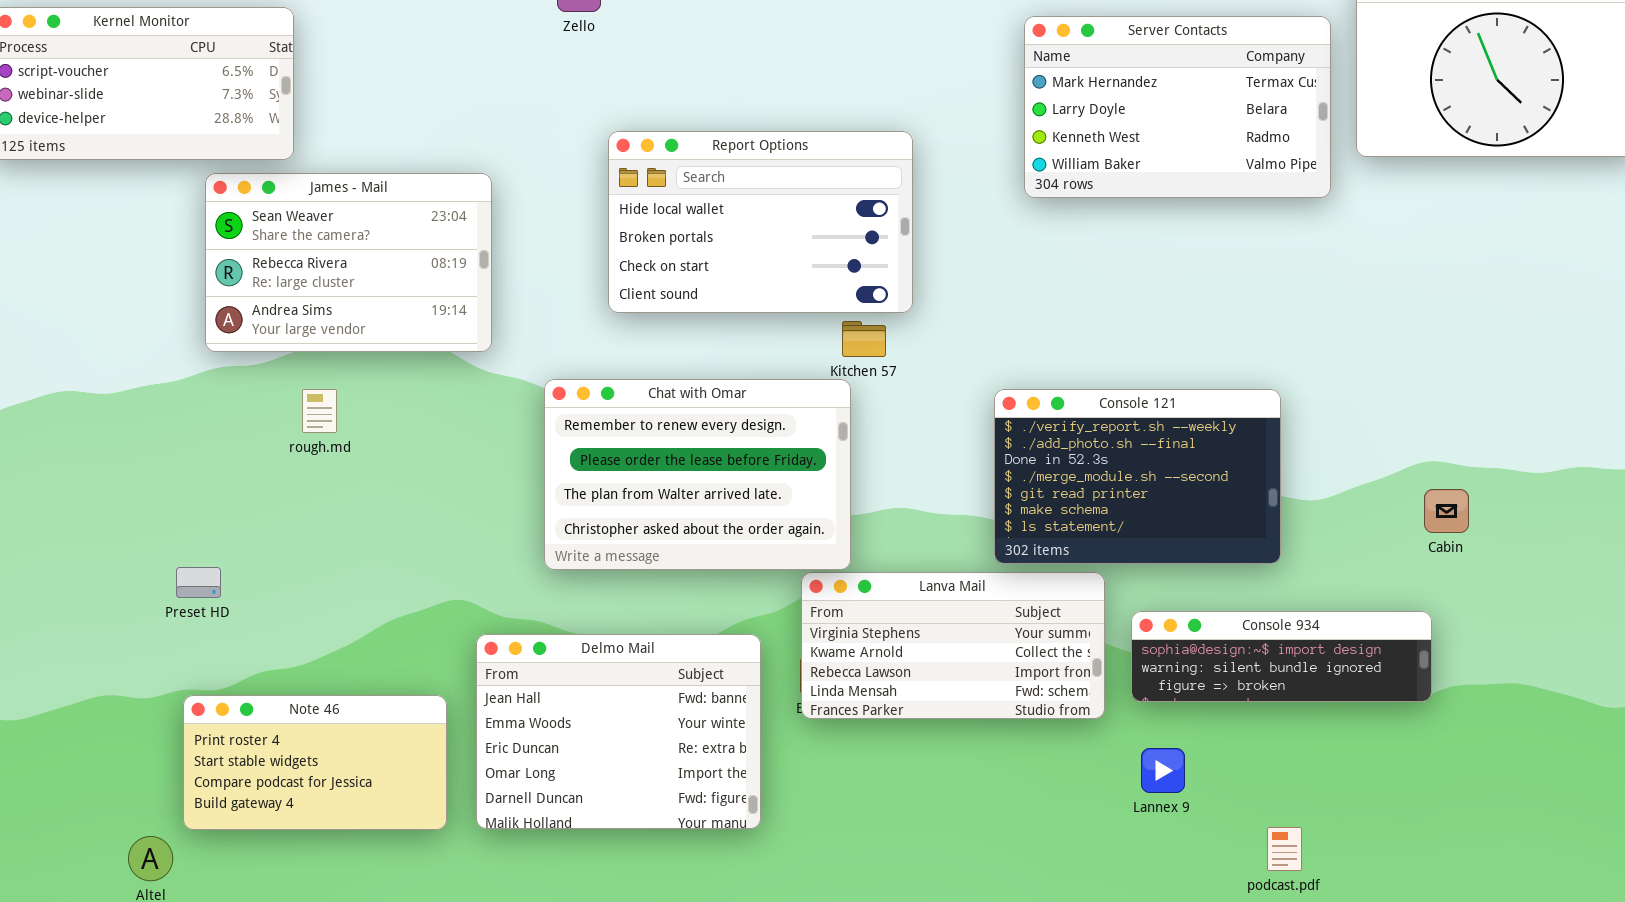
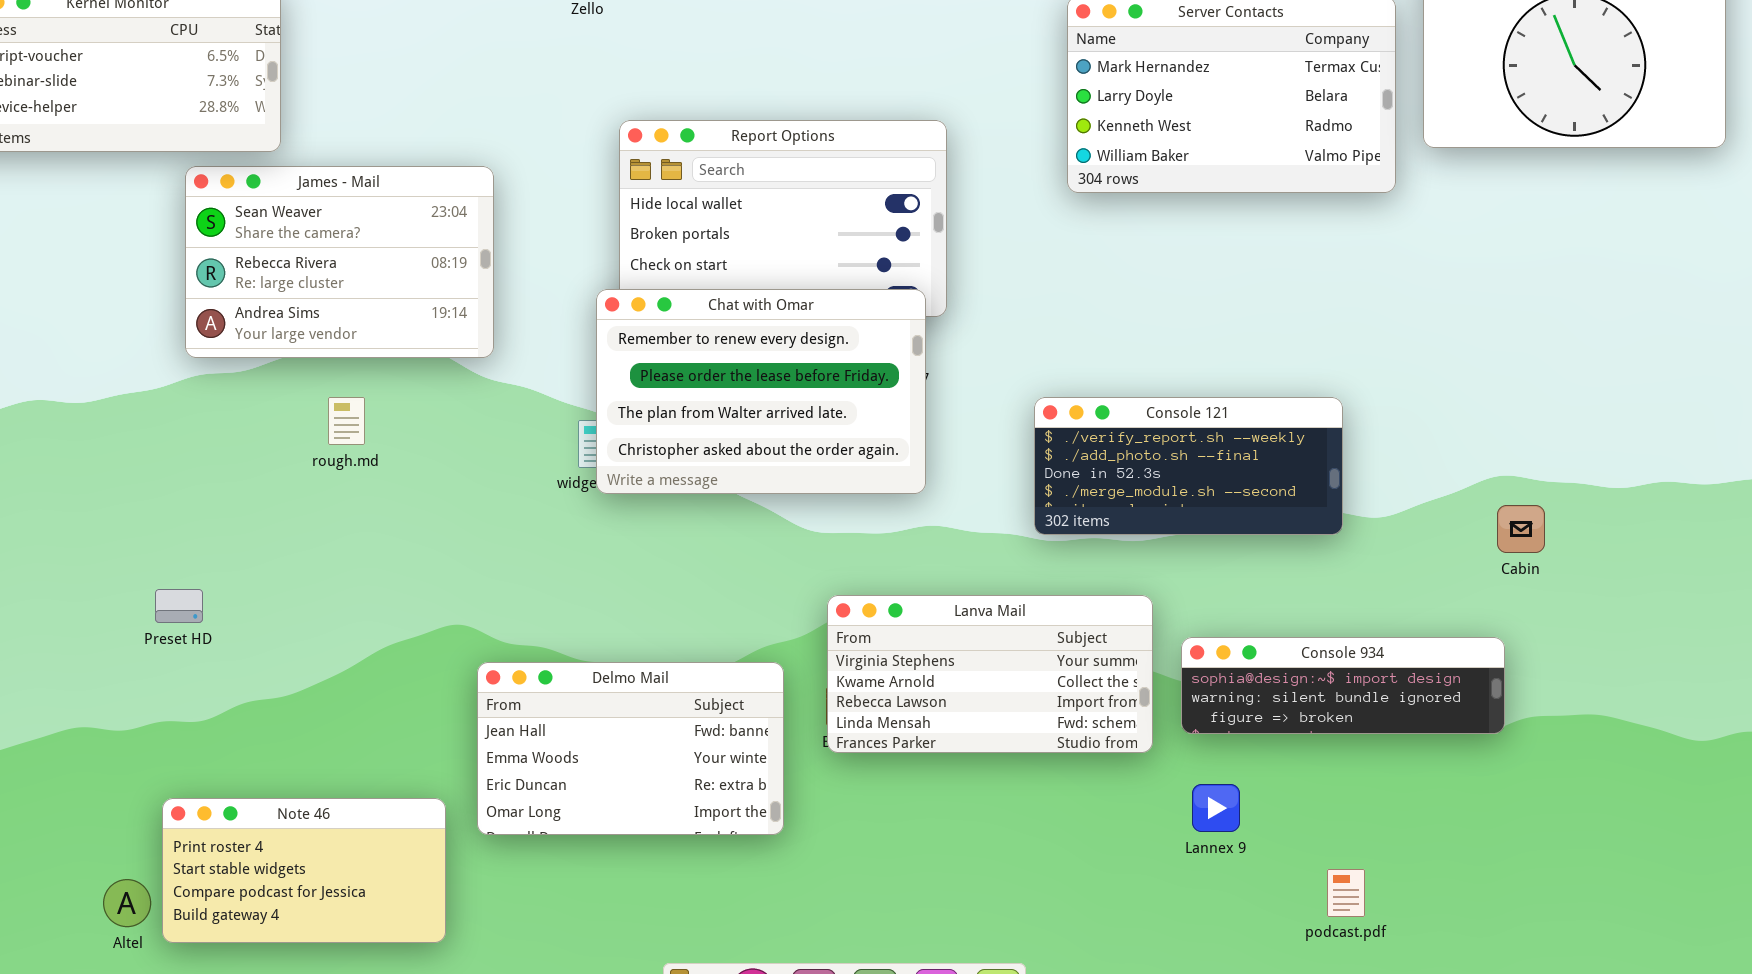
Chat with Omar: [544,379,851,570] -> [596,289,926,494], moved
rough.md: [302,389,337,433] -> [328,397,365,445], moved
Console 121: [994,389,1281,564] -> [1034,397,1343,535], resized
Delmo Mail: [476,634,761,829] -> [477,662,784,835], resized
Note 46: [183,695,447,830] -> [162,798,446,943], moved

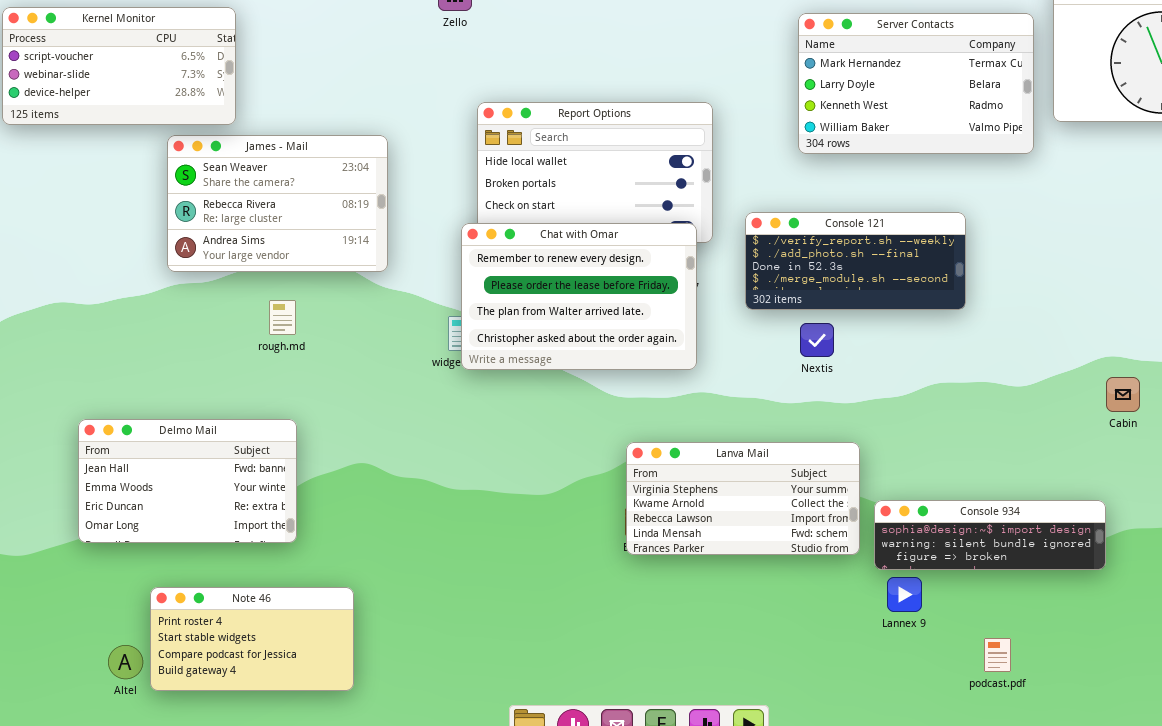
Console 121: [1034,397,1343,535] -> [745,212,966,310], moved
Console 934: [1181,637,1505,734] -> [874,500,1106,570], moved
Delmo Mail: [477,662,784,835] -> [78,419,297,543], moved

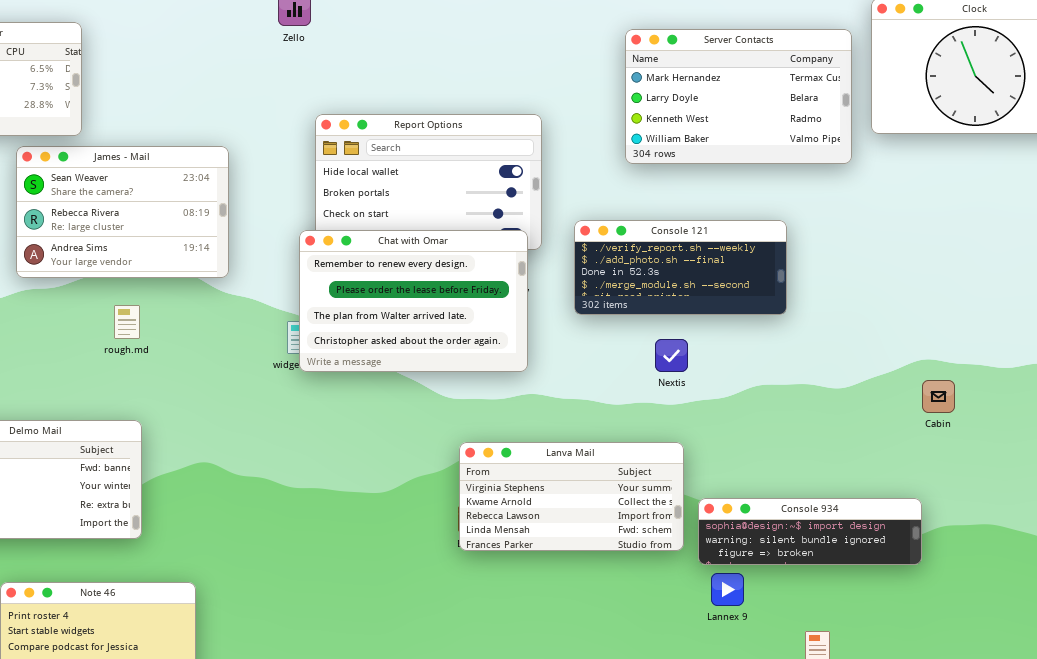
Nextis: [800,323,834,357] -> [655,339,688,372], moved

